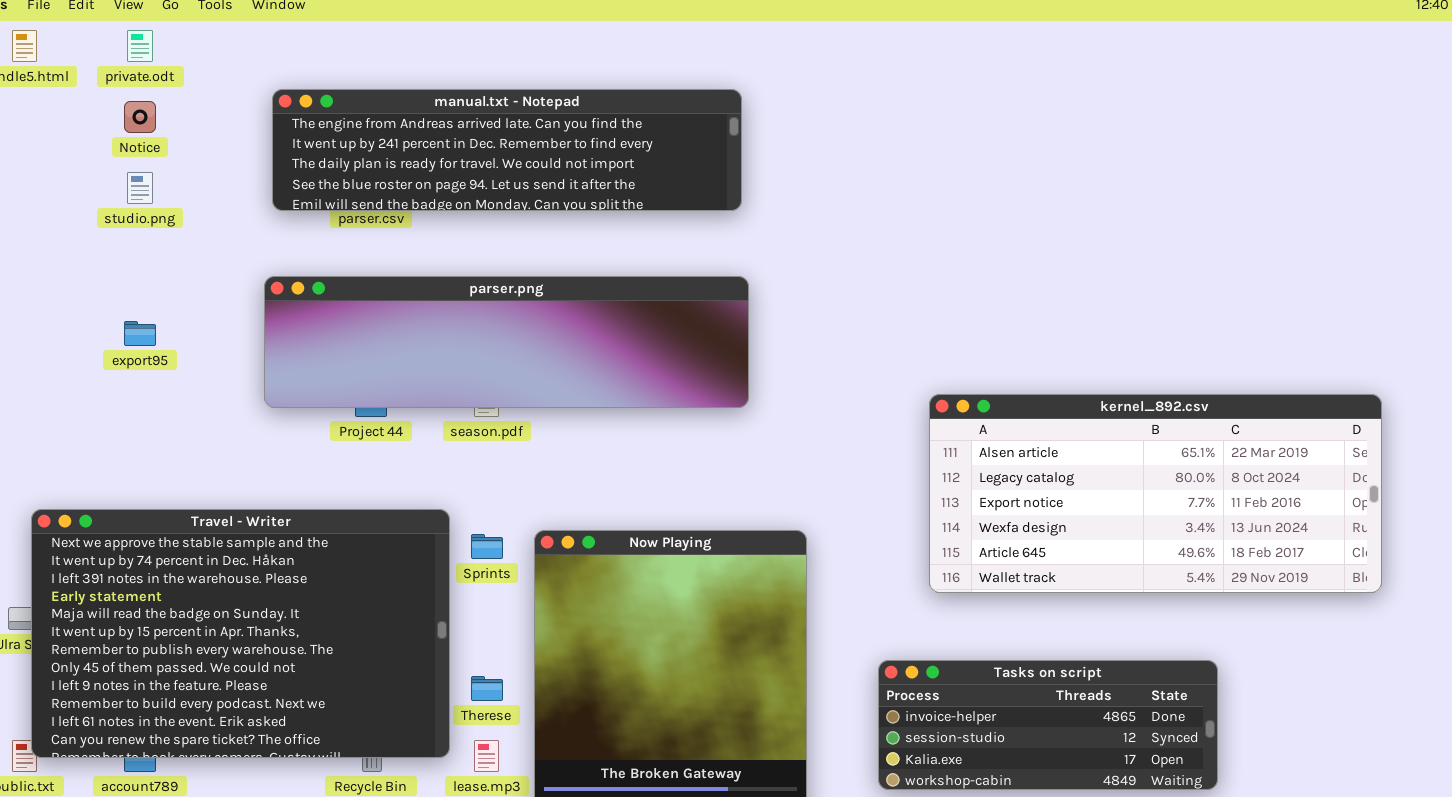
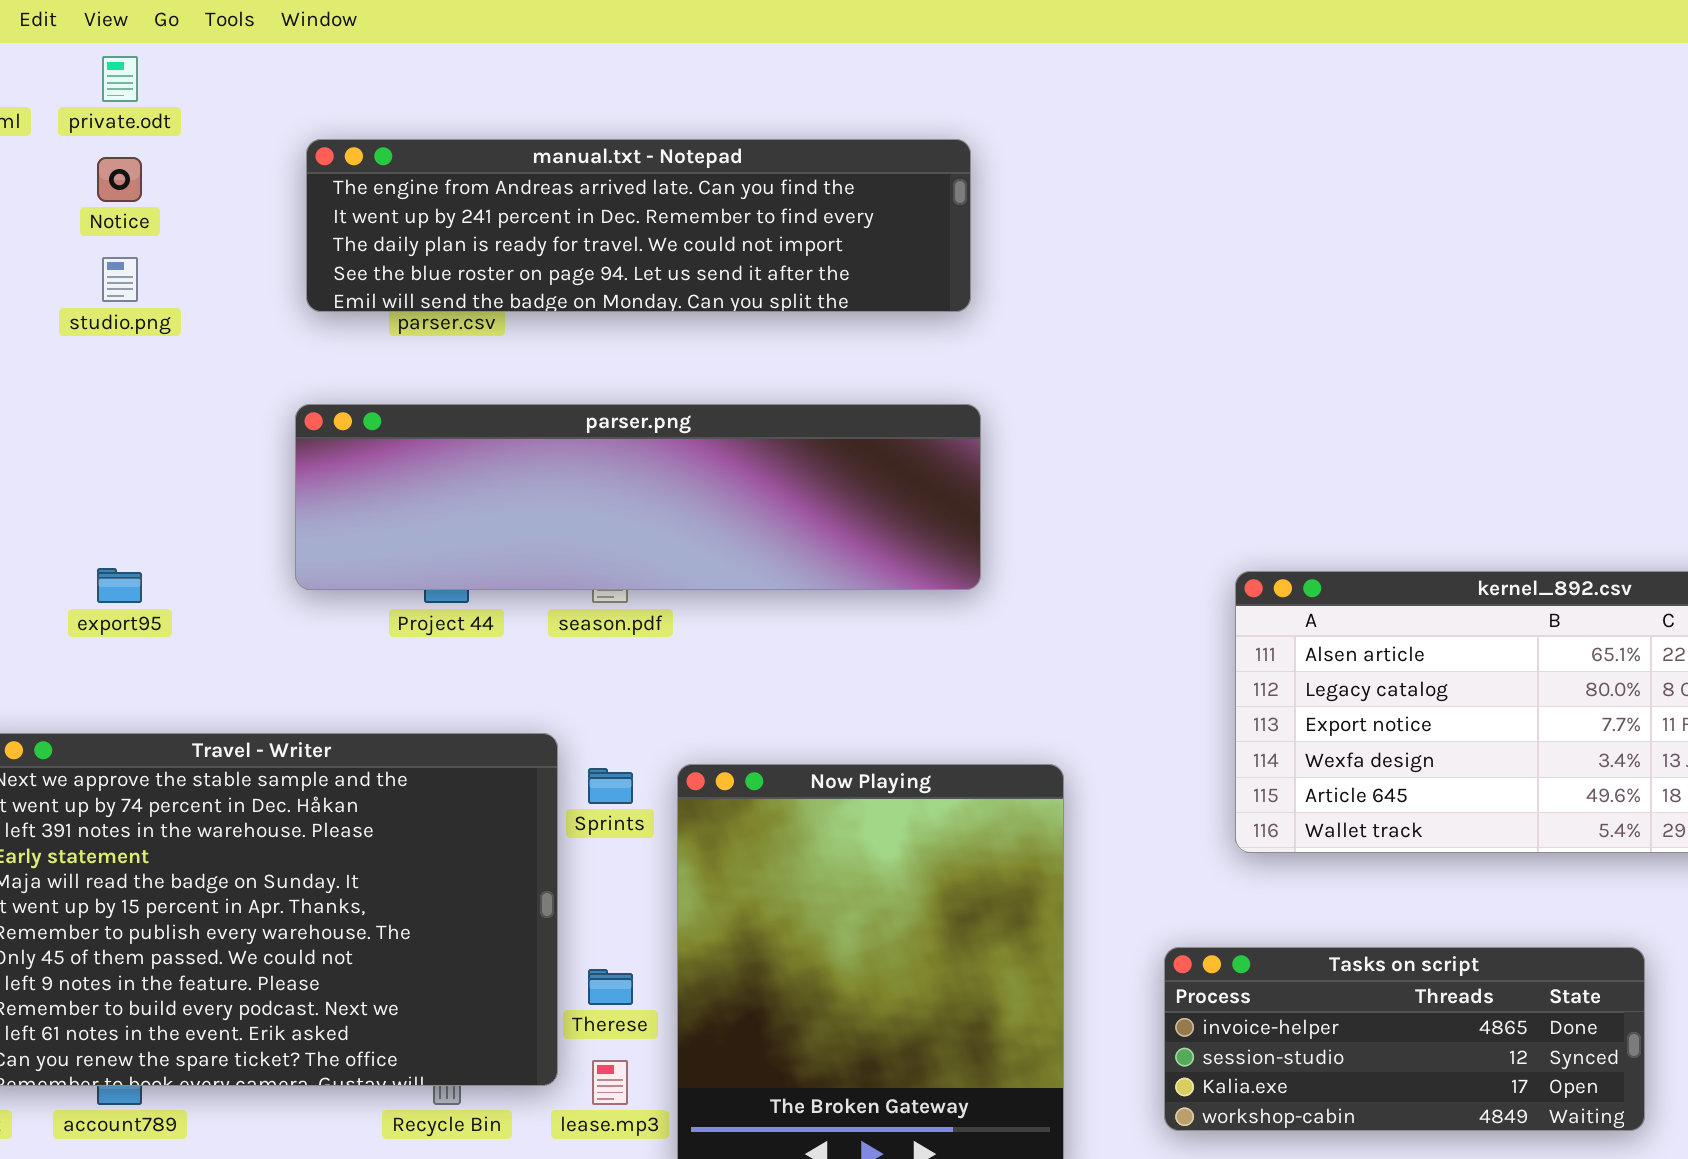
export95: [124,321,156,346] -> [97,568,142,603], moved

